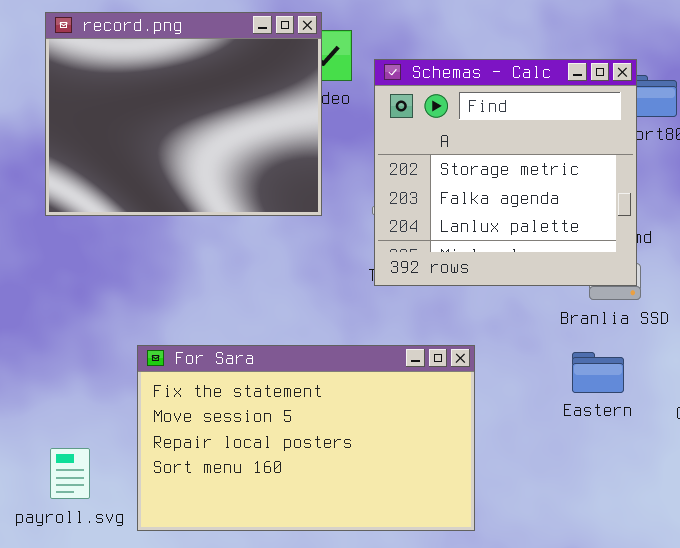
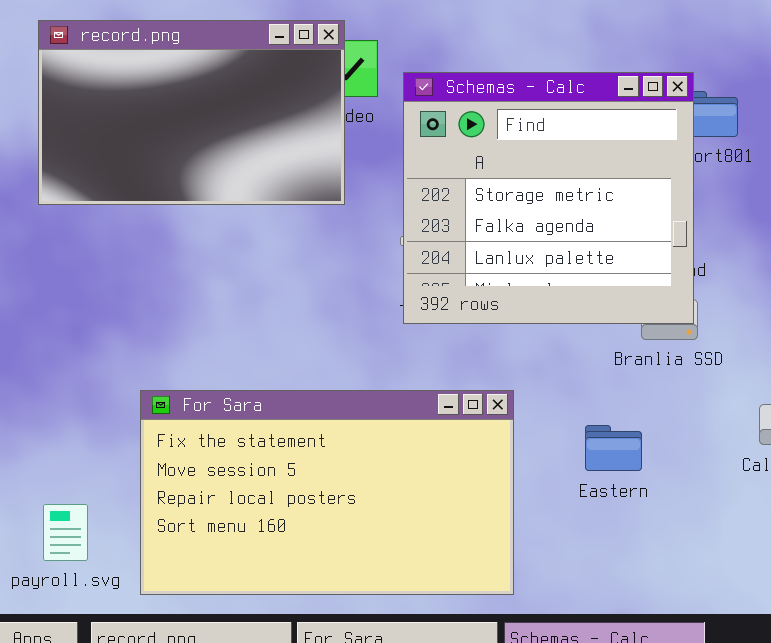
record.png: [45,12,322,216] -> [38,20,345,205], resized
Eastern: [572,352,624,393] -> [585,425,642,471], moved

